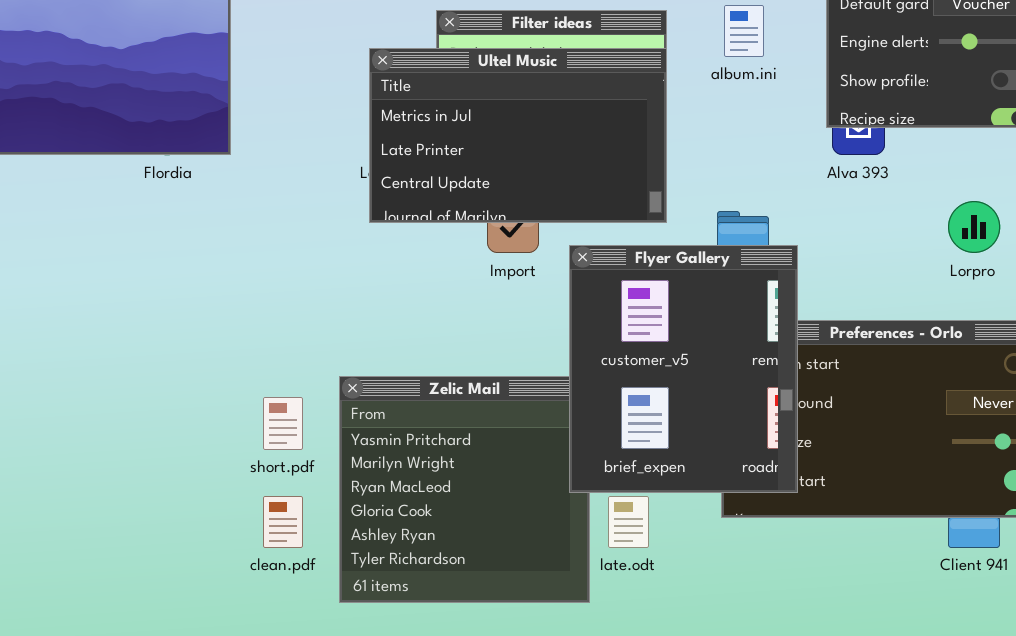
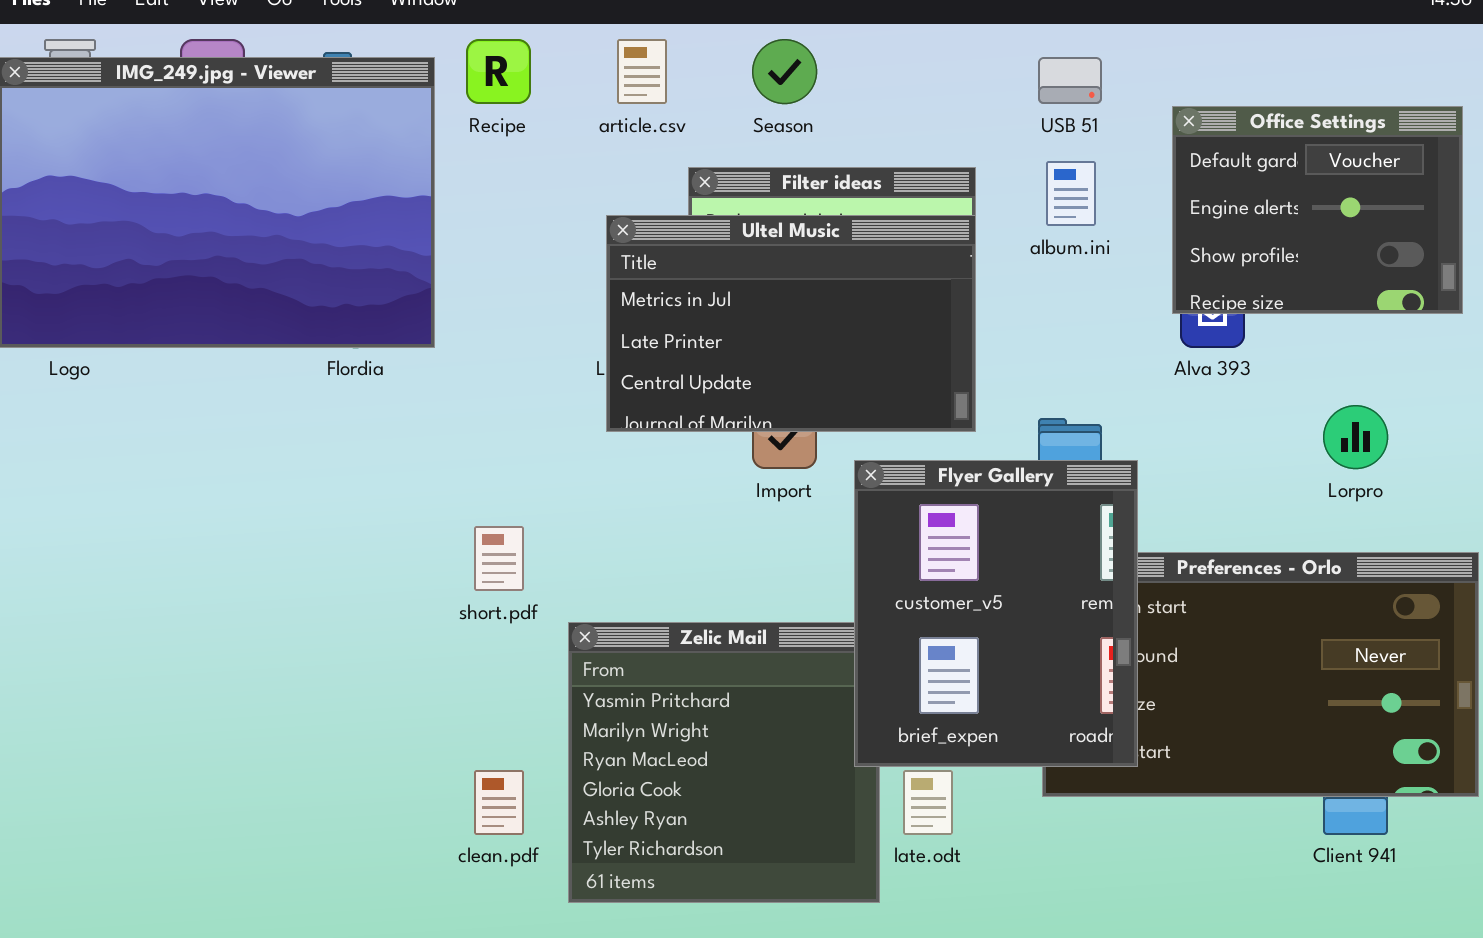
short.pdf: [263,397,303,450] -> [474,526,524,591], moved

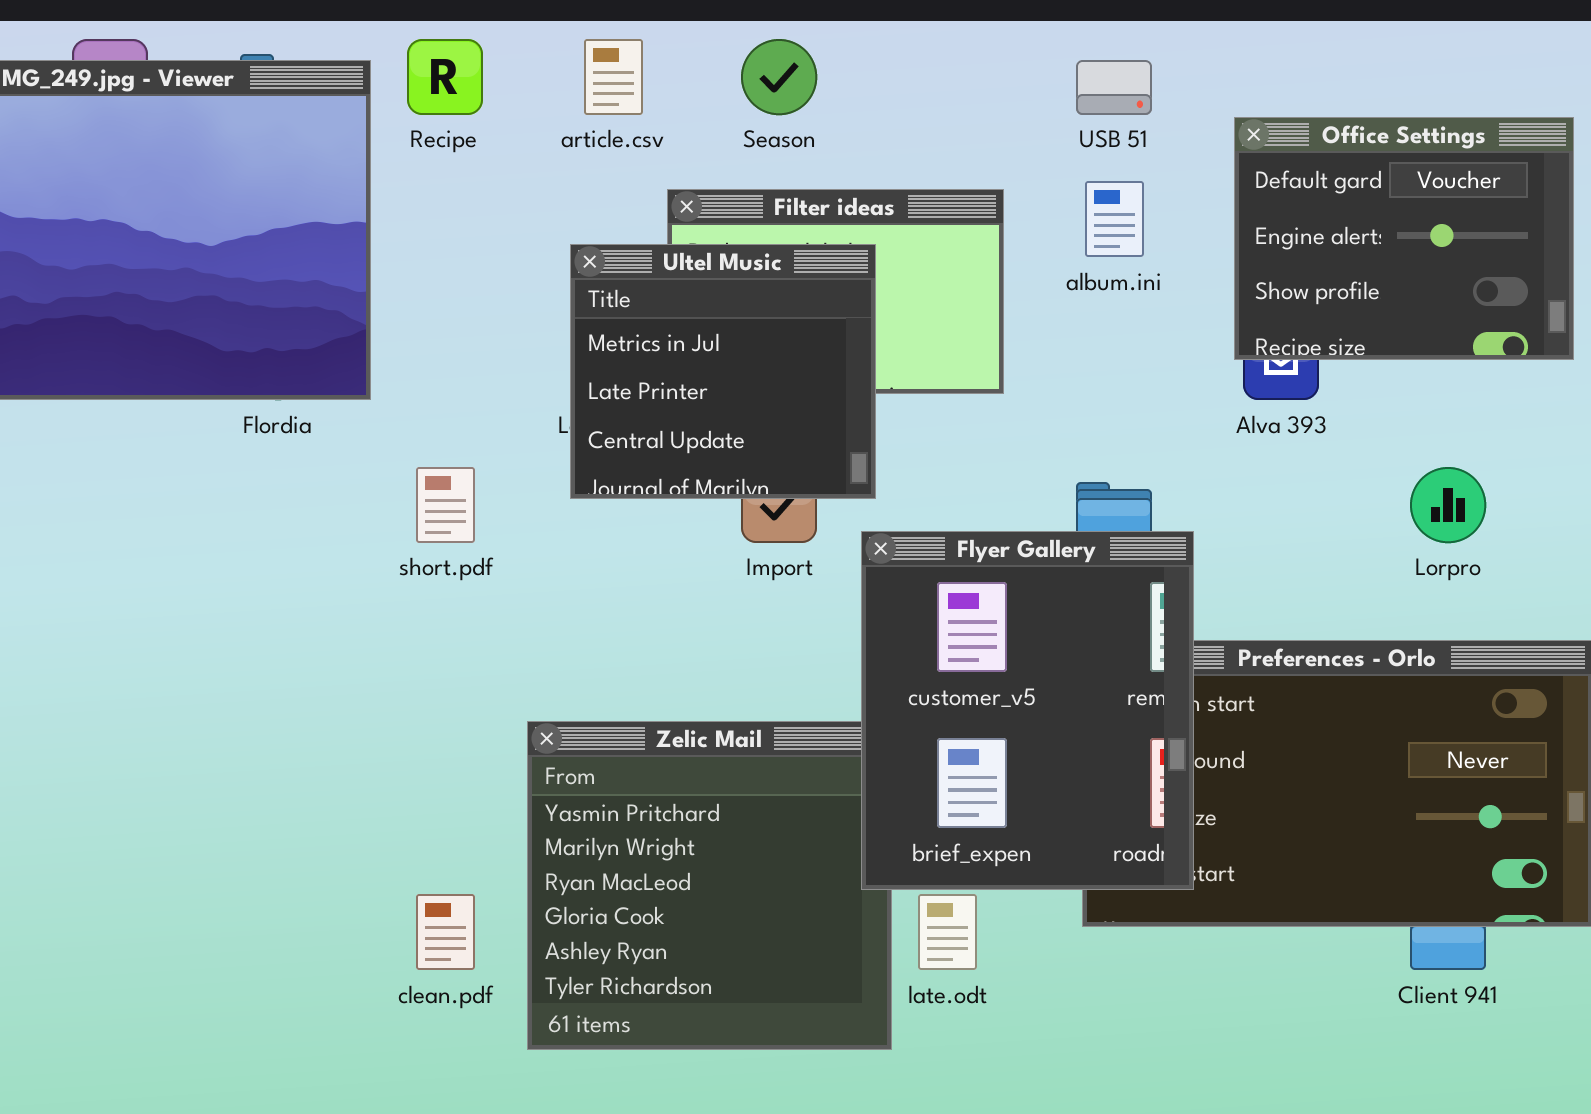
Ultel Music: [606,215,976,432] -> [570,244,876,499], resized
short.pdf: [474,526,524,591] -> [416,467,475,543], moved

